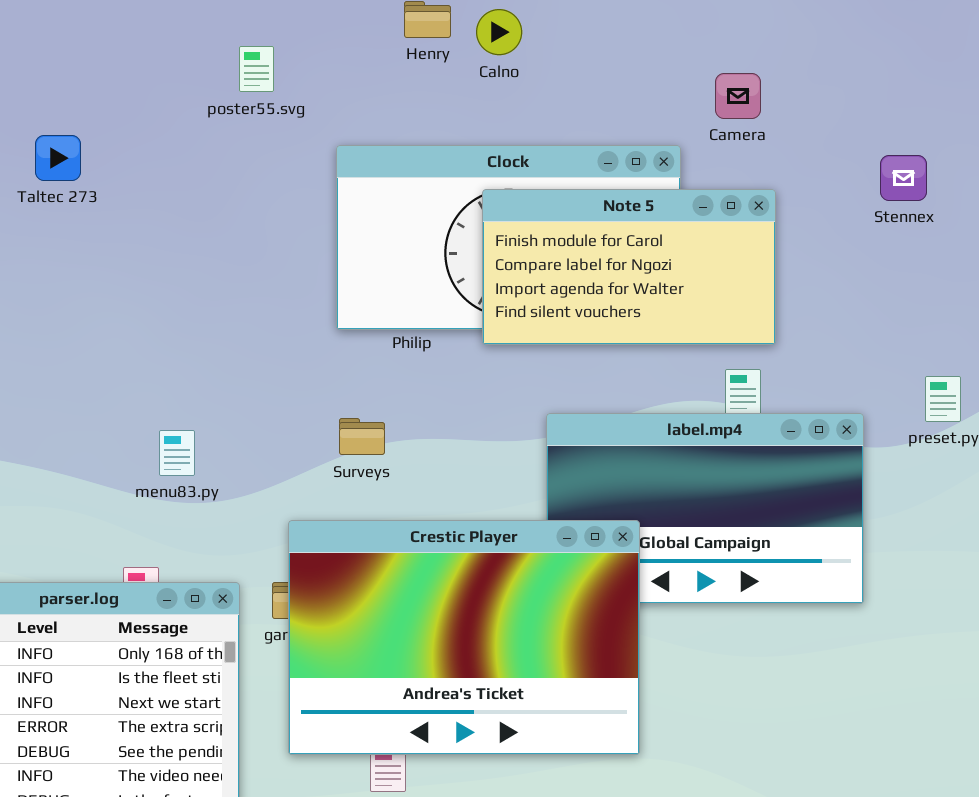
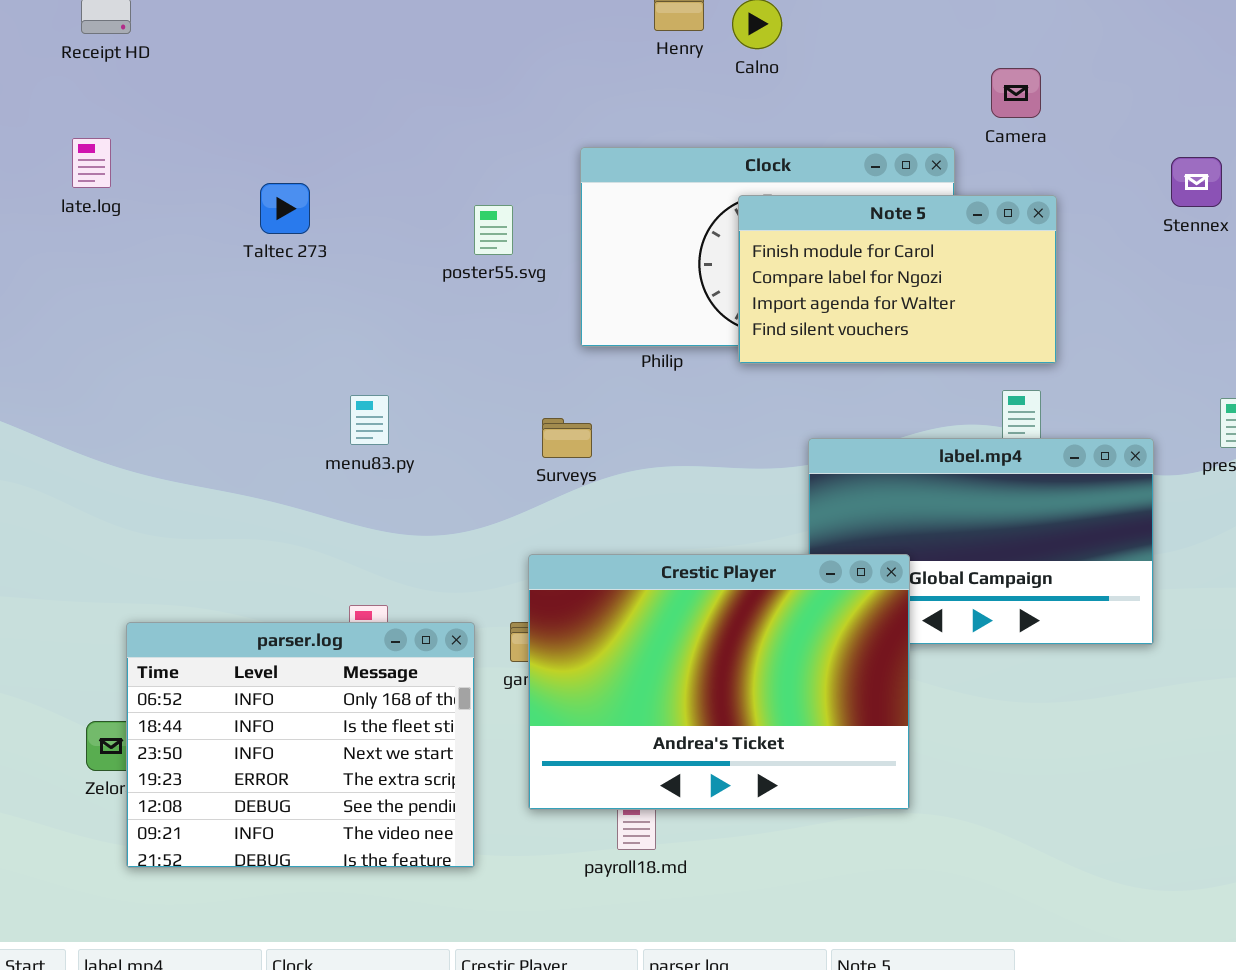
poster55.svg: [239,46,274,92] -> [474,205,513,255], moved
Taltec 273: [35,135,81,181] -> [260,183,310,234], moved
Surveys: [339,418,385,455] -> [542,418,592,458], moved
menu83.py: [159,430,195,476] -> [350,395,389,445], moved

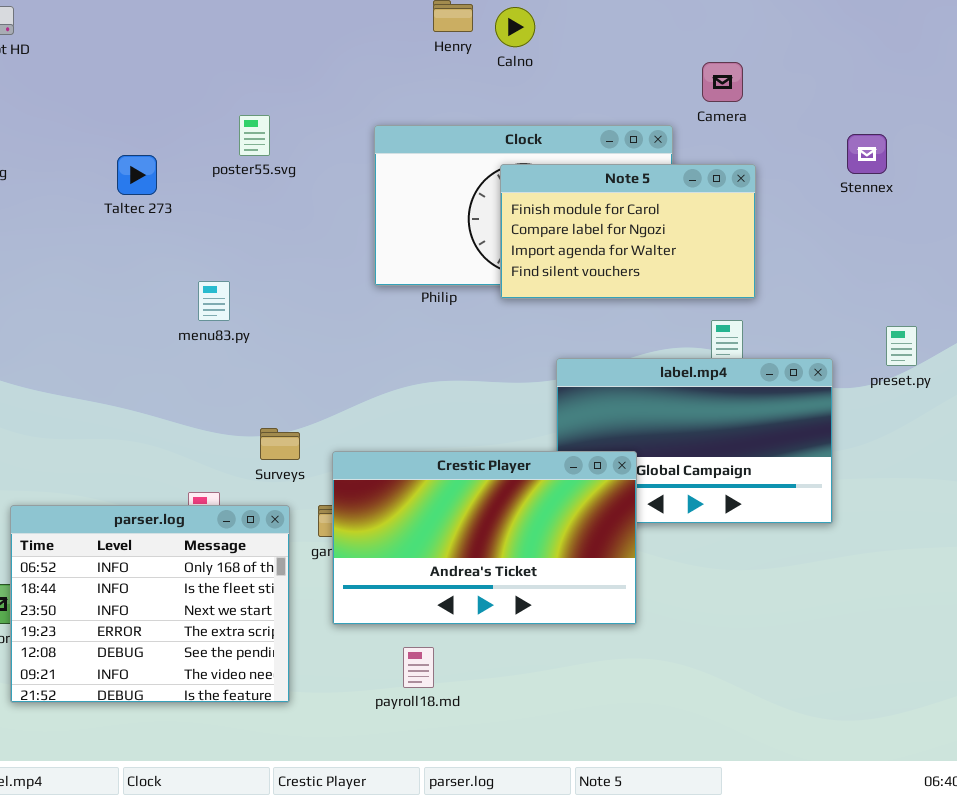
poster55.svg: [474,205,513,255] -> [239,115,270,156], moved
menu83.py: [350,395,389,445] -> [198,281,230,321], moved
Surveys: [542,418,592,458] -> [260,428,300,460], moved
Crestic Player: [528,554,910,810] -> [332,451,637,625], resized

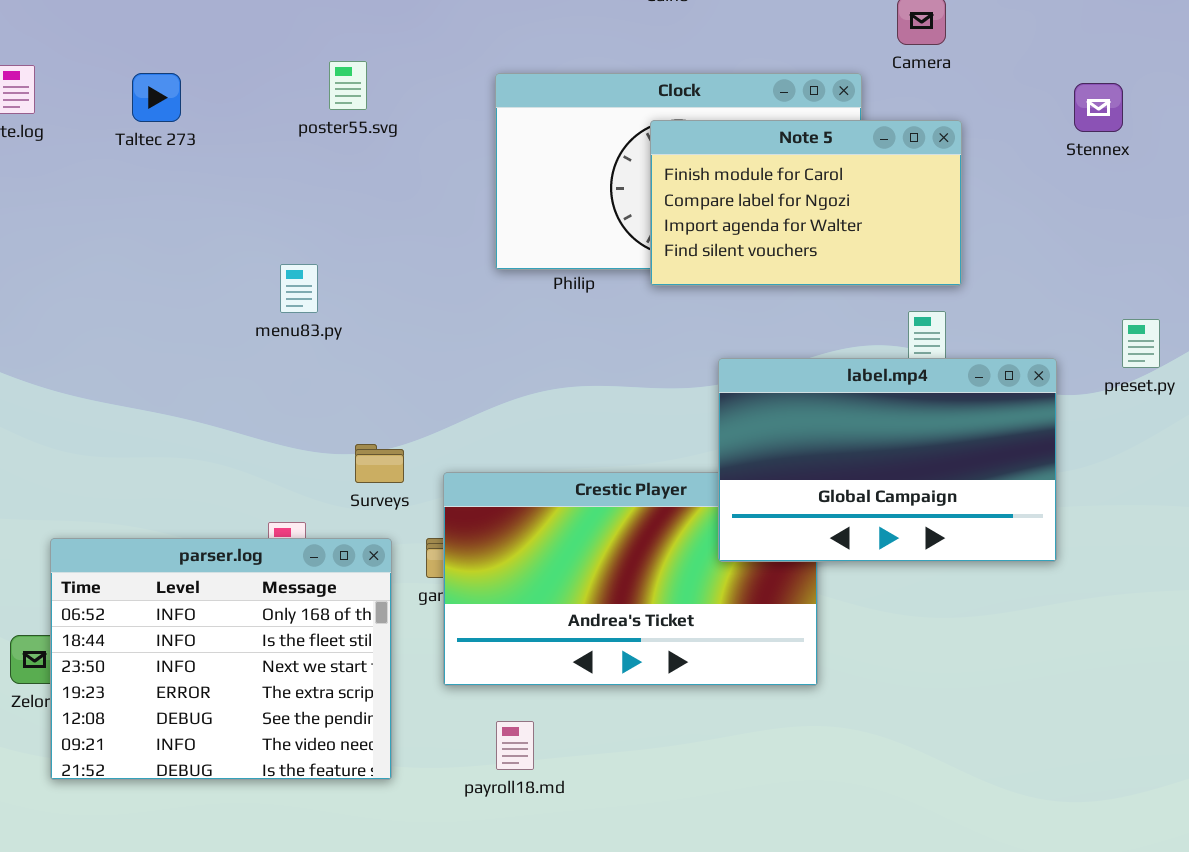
Taltec 273: [117,155,157,195] -> [132,73,181,122], moved
label.mp4: [556,358,833,524] -> [718,358,1057,562], raised
payroll18.md: [403,647,434,688] -> [496,721,534,770], moved

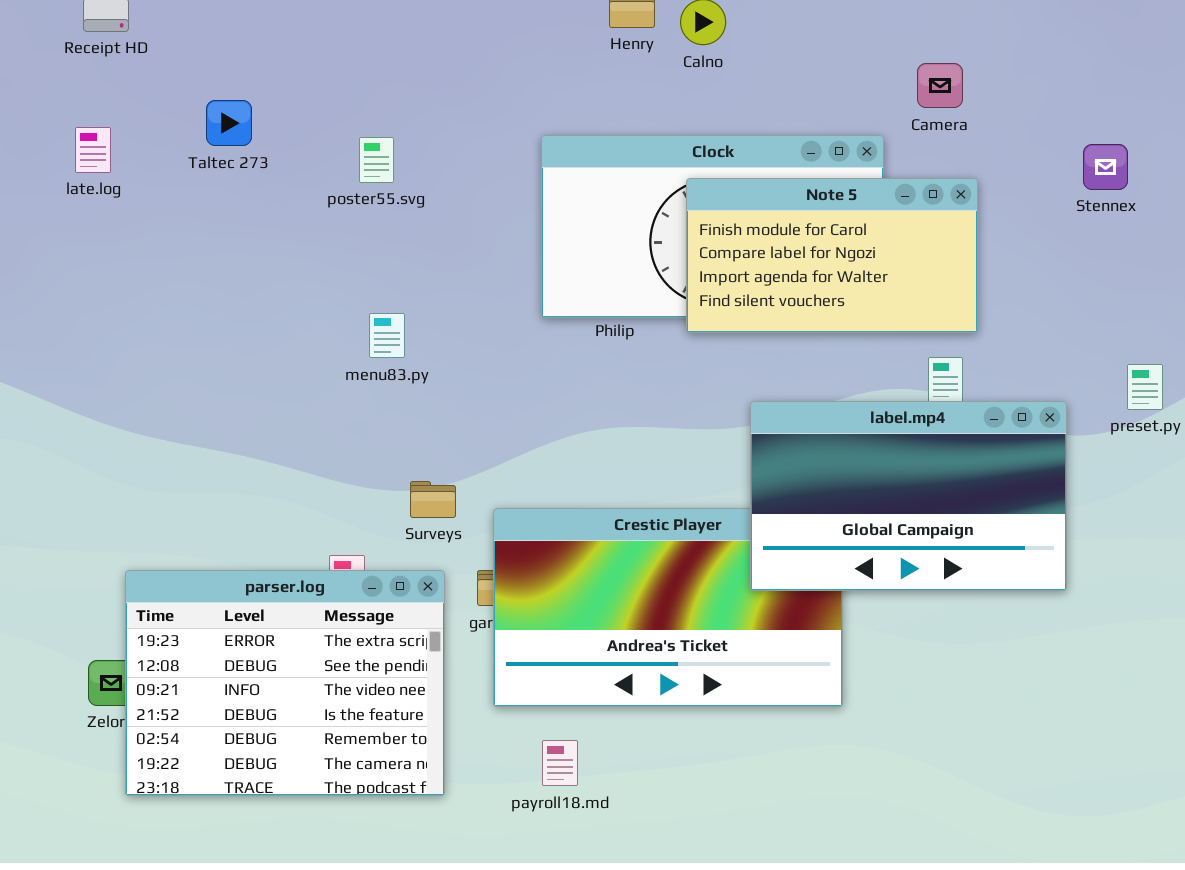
poster55.svg: [329,61,367,110] -> [359,137,394,183], moved
Taltec 273: [132,73,181,122] -> [206,100,252,146], moved
menu83.py: [280,264,318,313] -> [369,313,405,358], moved
parser.log: [50,538,392,780] -> [125,570,445,796], scrolled down 3 rows

